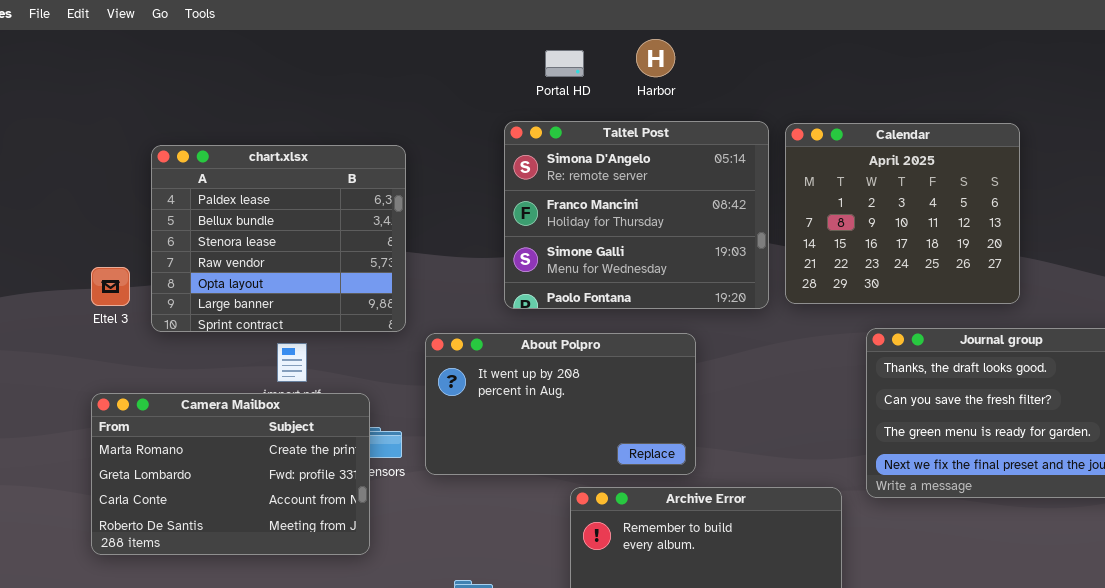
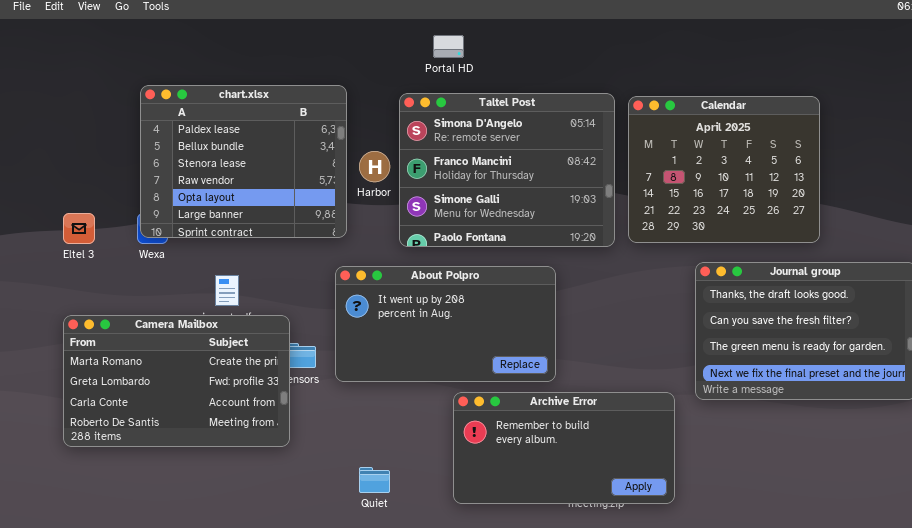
Harbor: [636,39,675,77] -> [359,151,390,182], moved
chart.xlsx: [151,145,406,332] -> [140,85,347,238], moved

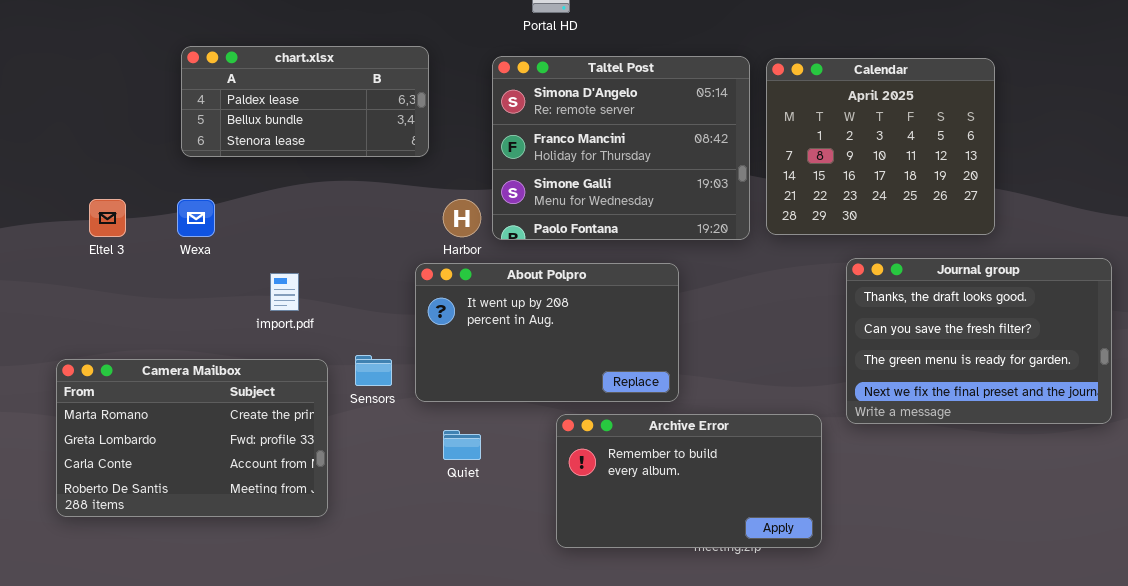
chart.xlsx: [140,85,347,238] -> [181,46,429,157], resized
Harbor: [359,151,390,182] -> [443,199,481,237], moved
Camera Mailbox: [63,315,290,447] -> [56,359,328,517], moved
Quiet: [359,467,390,493] -> [443,430,481,460], moved

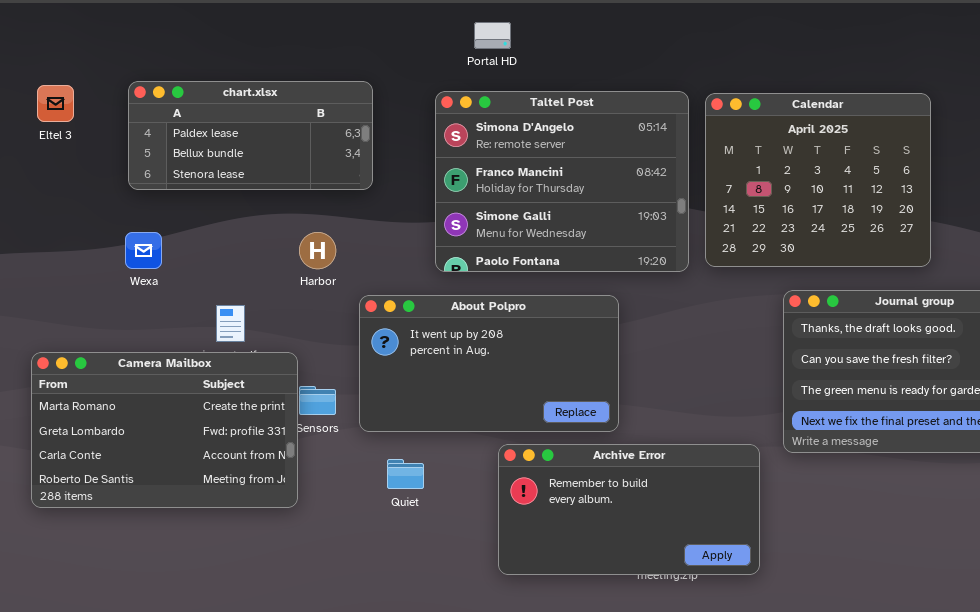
Eltel 3: [89,199,126,237] -> [37,85,74,122], moved
Harbor: [443,199,481,237] -> [299,232,336,269], moved
Camera Mailbox: [56,359,328,517] -> [31,352,298,508], moved

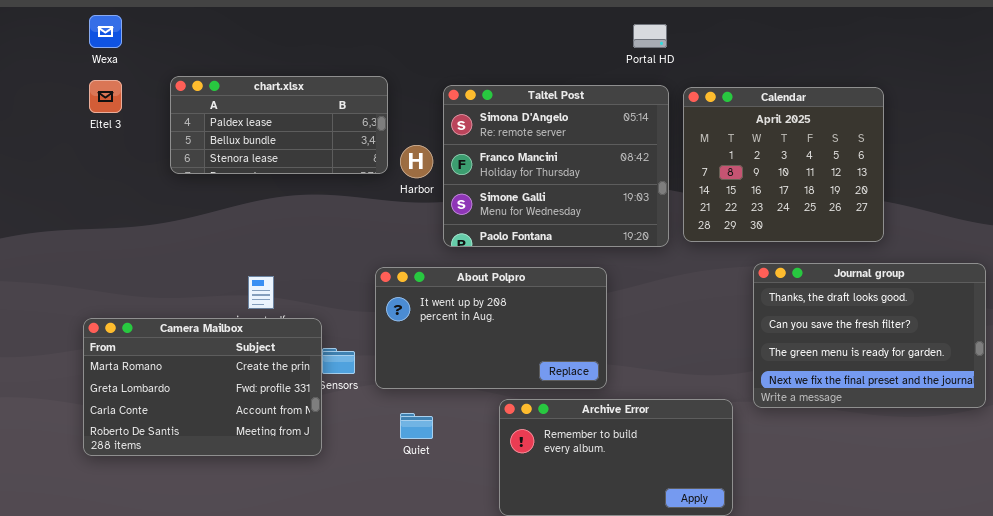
Portal HD: [474,22,511,49] -> [633,24,667,48], moved
Wexa: [125,232,162,269] -> [89,15,122,48], moved
Harbor: [299,232,336,269] -> [400,145,433,178], moved

